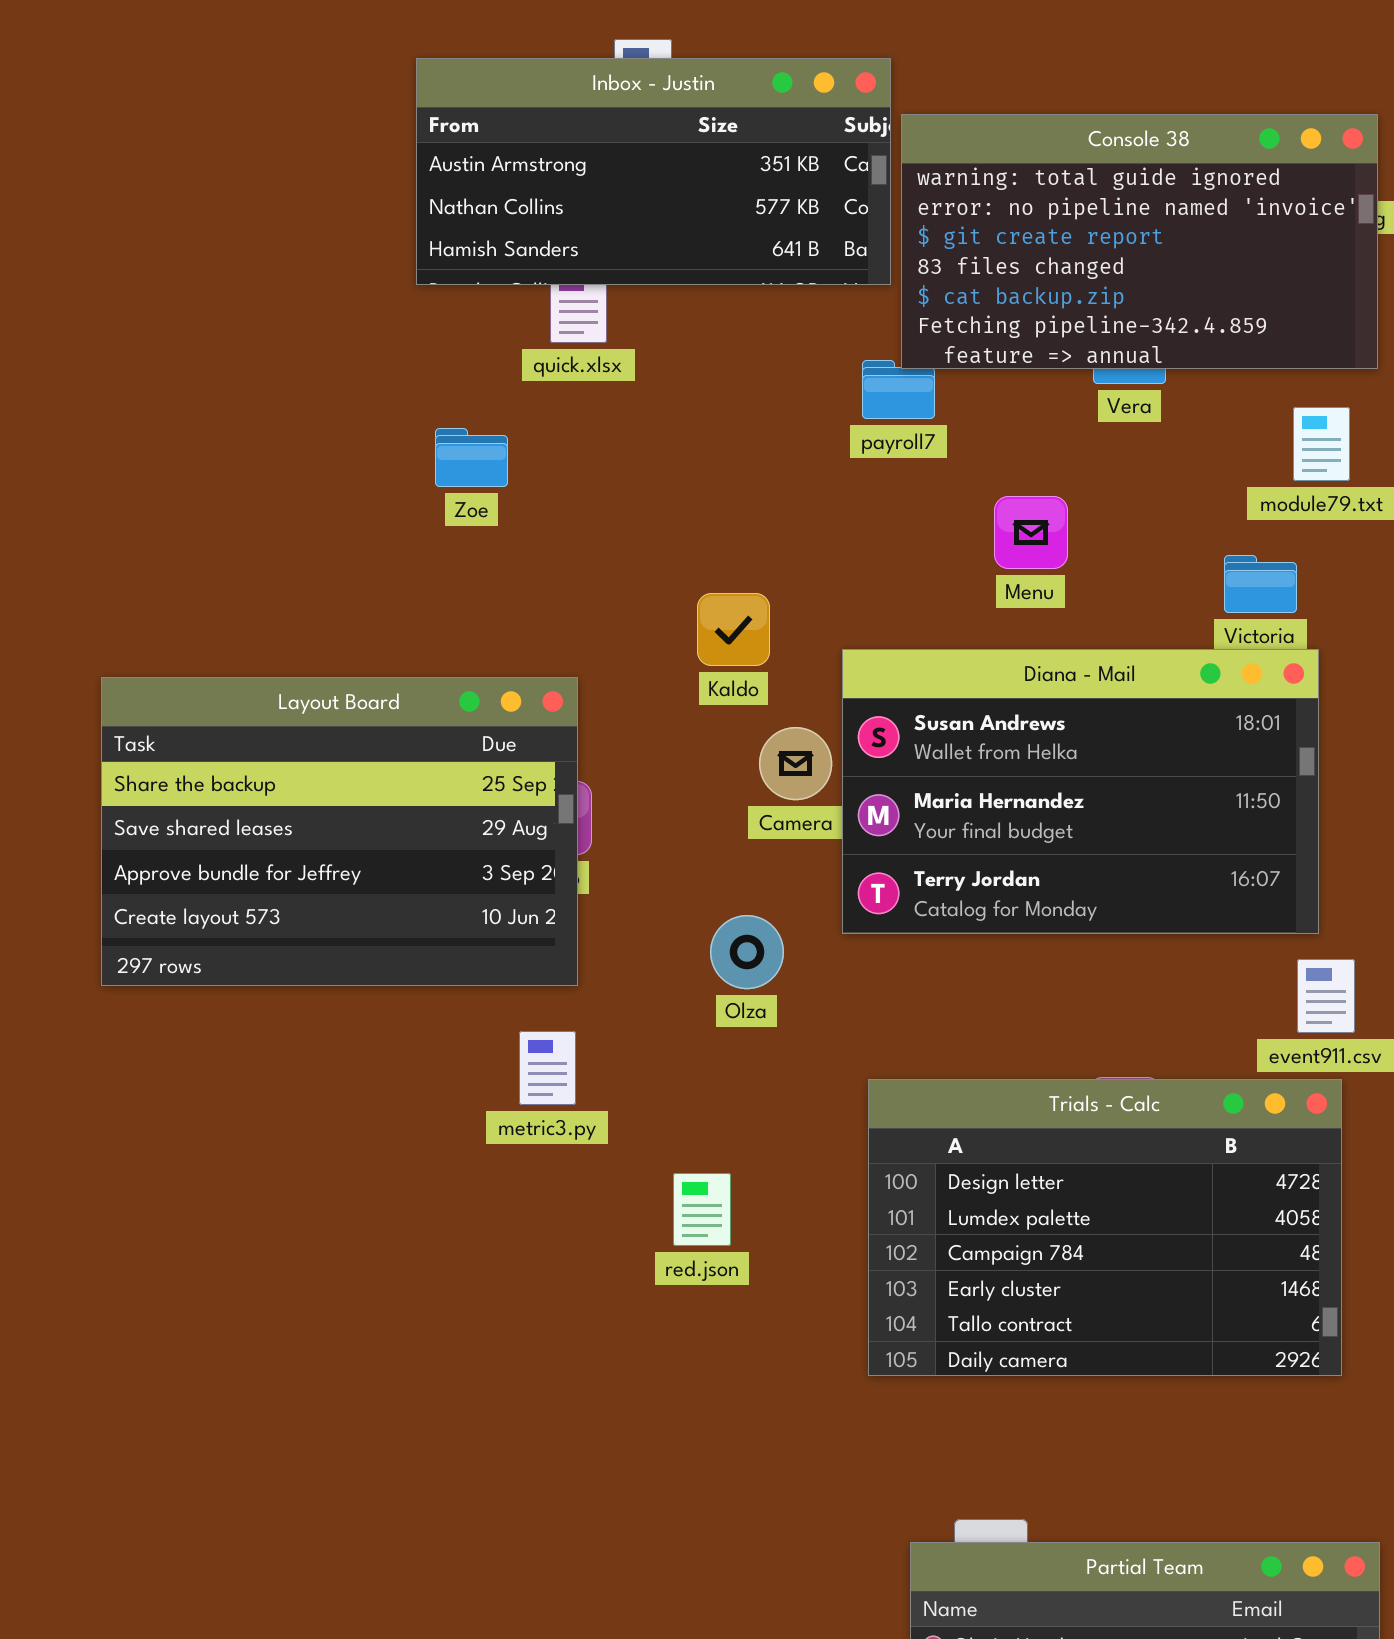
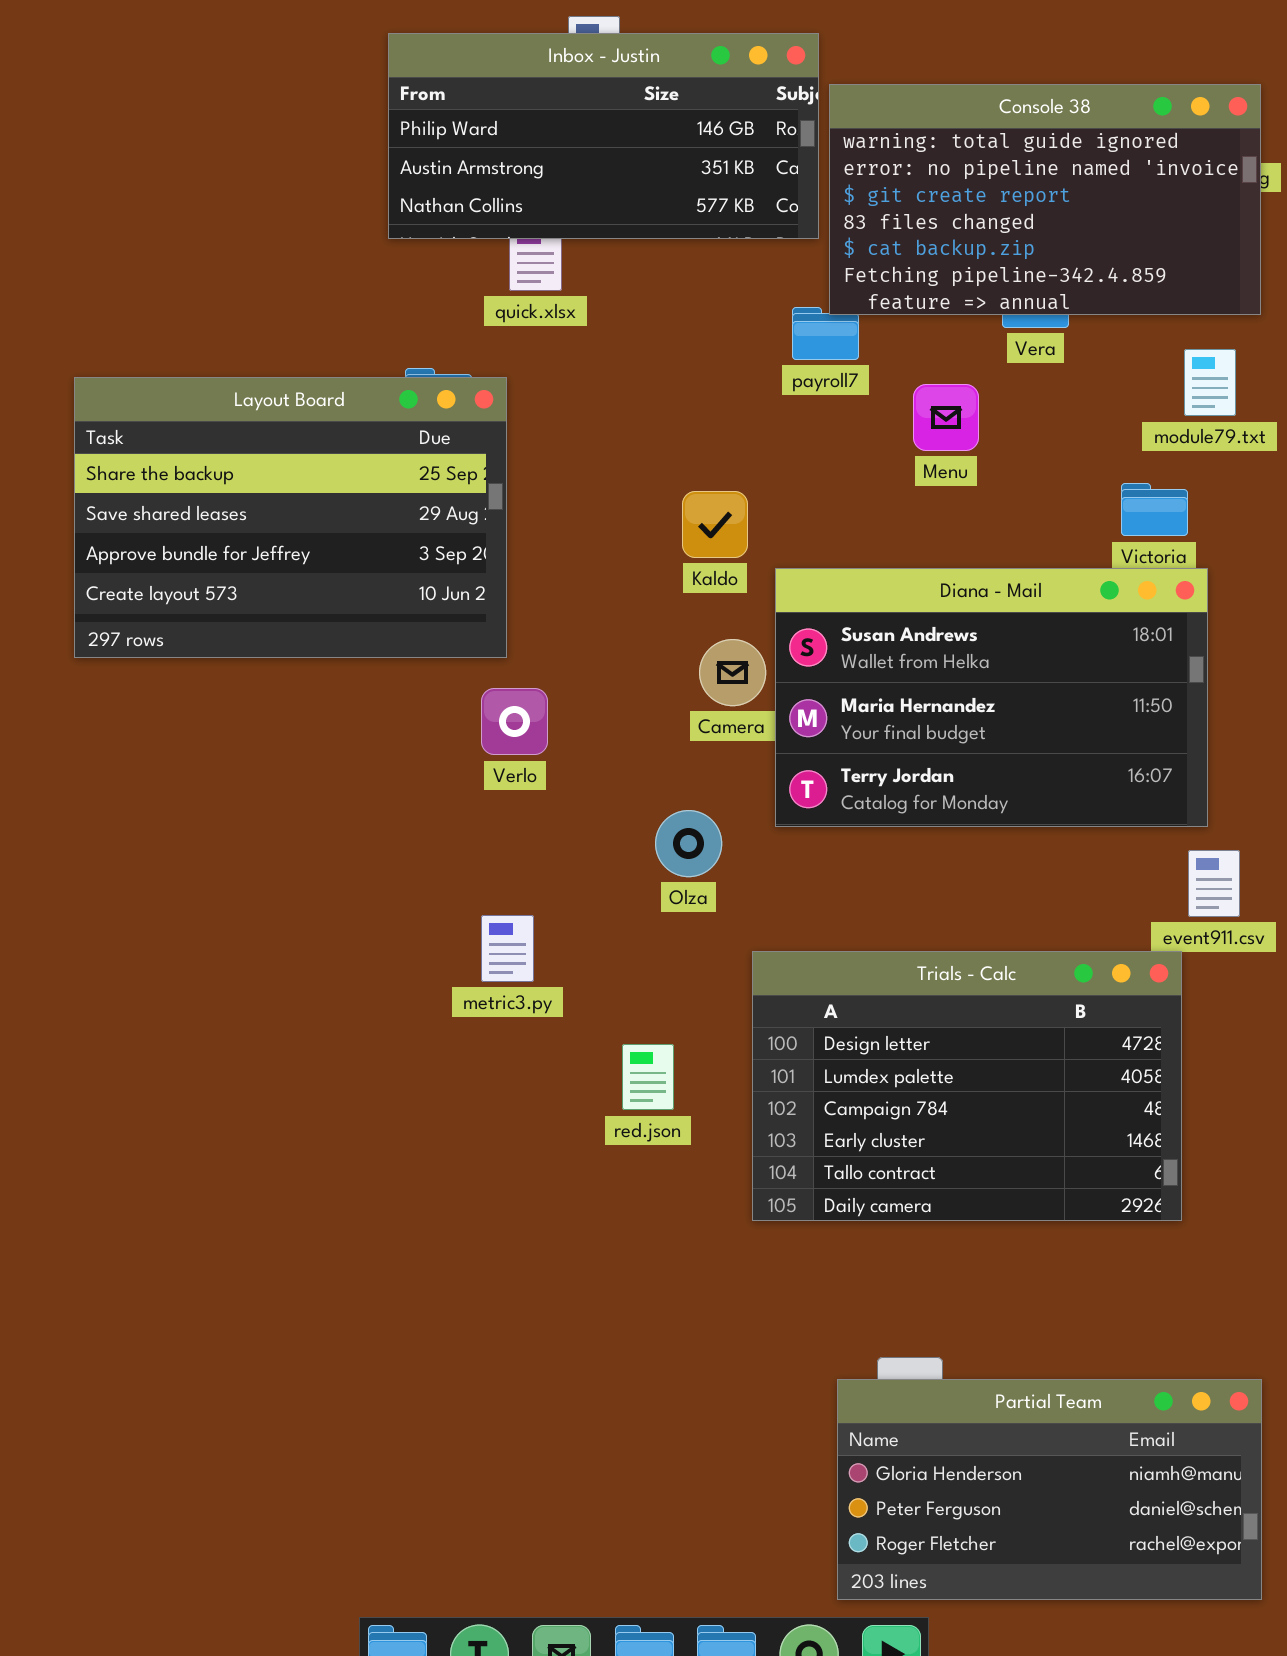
Inbox - Justin: [416,58,891,285] -> [388,33,819,239], scrolled up 1 row
Menu: [994,496,1068,569] -> [913,384,979,451], moved
Kaldo: [697,593,770,666] -> [682,491,748,558], moved
Layout Board: [101,677,578,986] -> [74,377,507,658], moved
Trials - Calc: [868,1079,1342,1376] -> [752,951,1182,1221], moved

